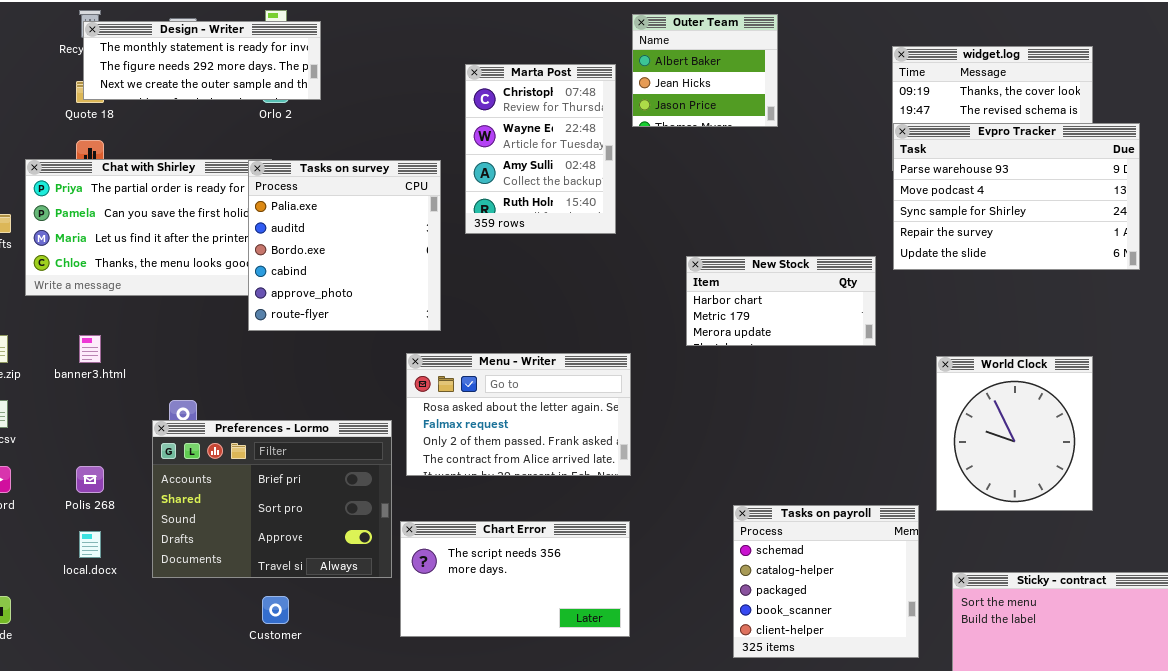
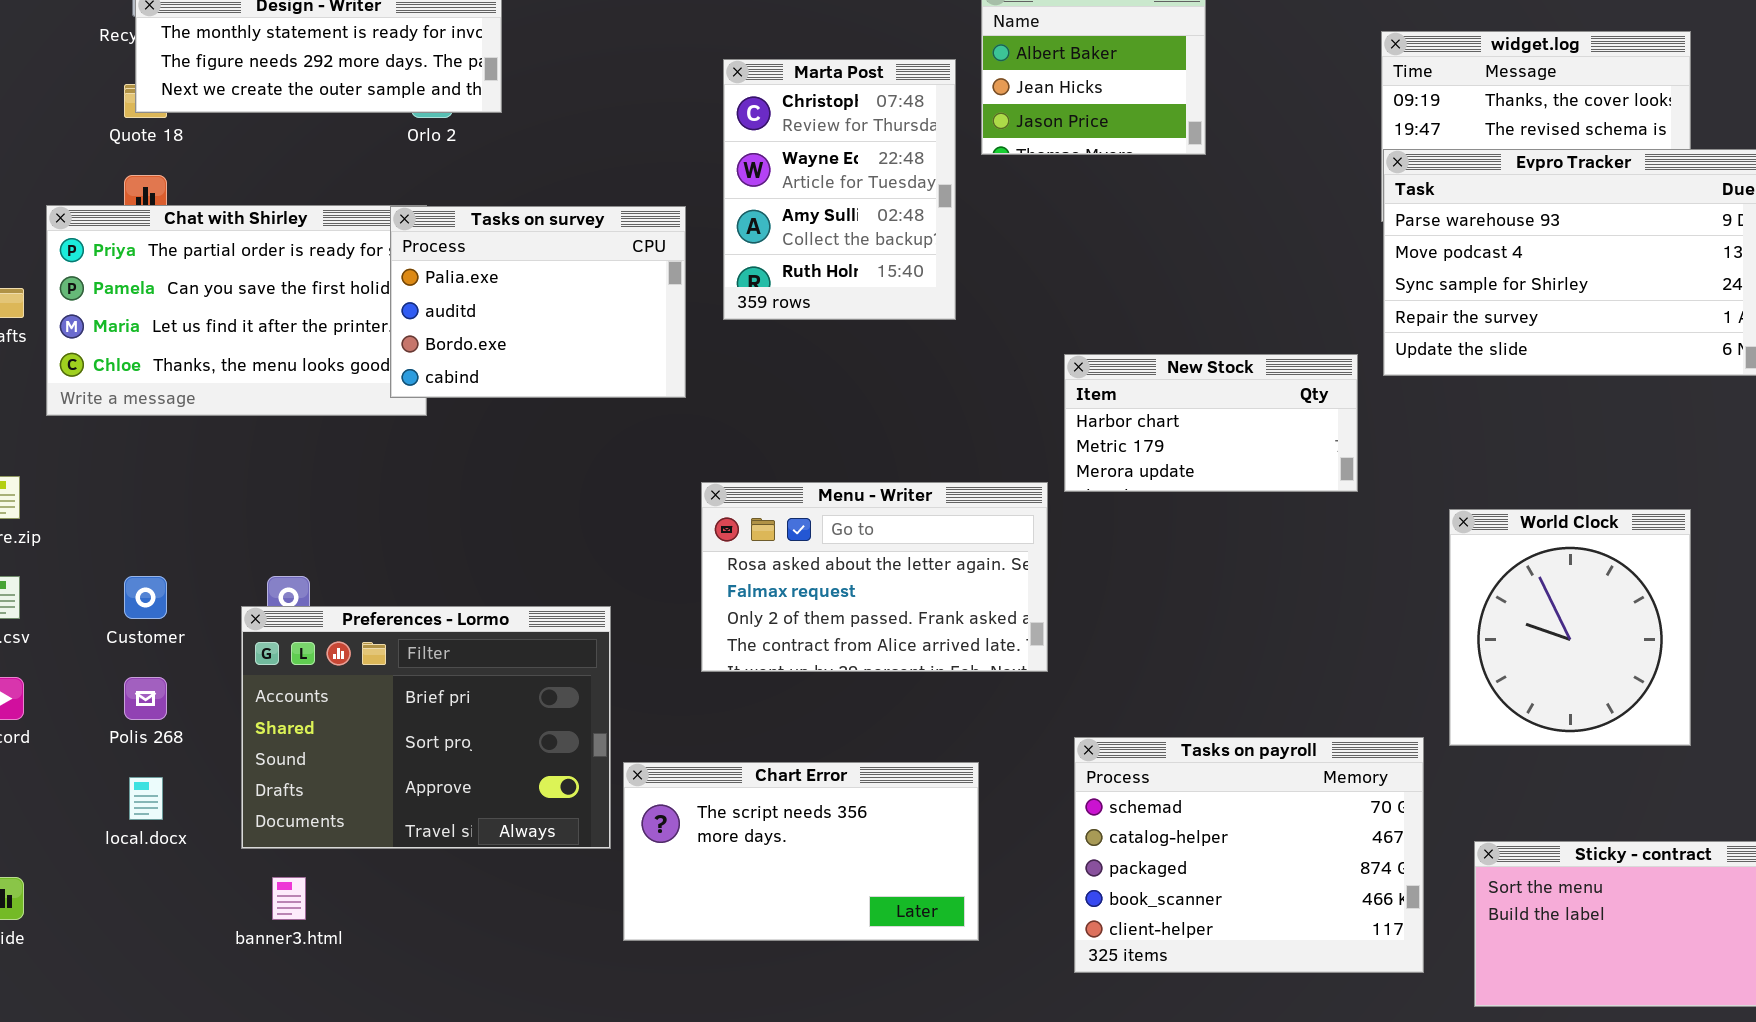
Tasks on survey: [248,160,441,331] -> [390,206,686,398], resized
banner3.html: [79,335,101,363] -> [272,877,306,920], moved
Menu - Writer: [406,353,631,476] -> [701,482,1048,672], moved
Tasks on payroll: [733,505,919,658] -> [1074,737,1424,973], resized
Customer: [262,596,289,624] -> [124,576,167,619], moved

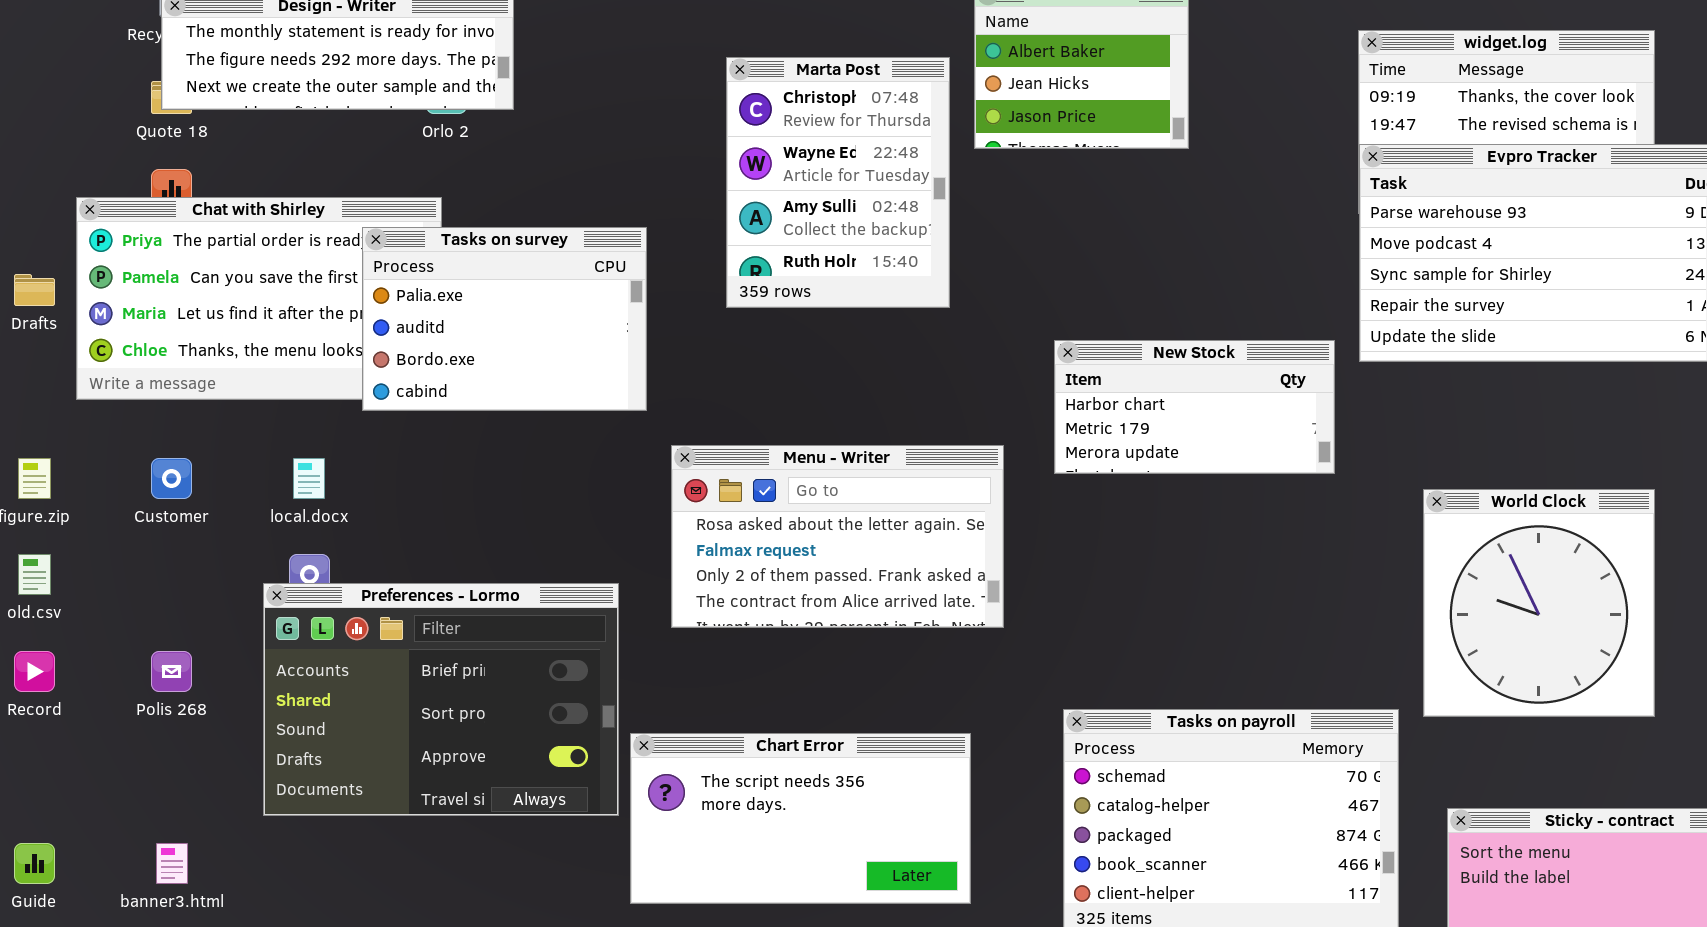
Tasks on survey: [390,206,686,398] -> [362,227,647,411], moved
Menu - Writer: [701,482,1048,672] -> [671,445,1004,628], moved
Customer: [124,576,167,619] -> [151,458,192,499], moved
local.docx: [129,777,163,820] -> [293,458,325,499], moved
banner3.html: [272,877,306,920] -> [156,843,188,884], moved

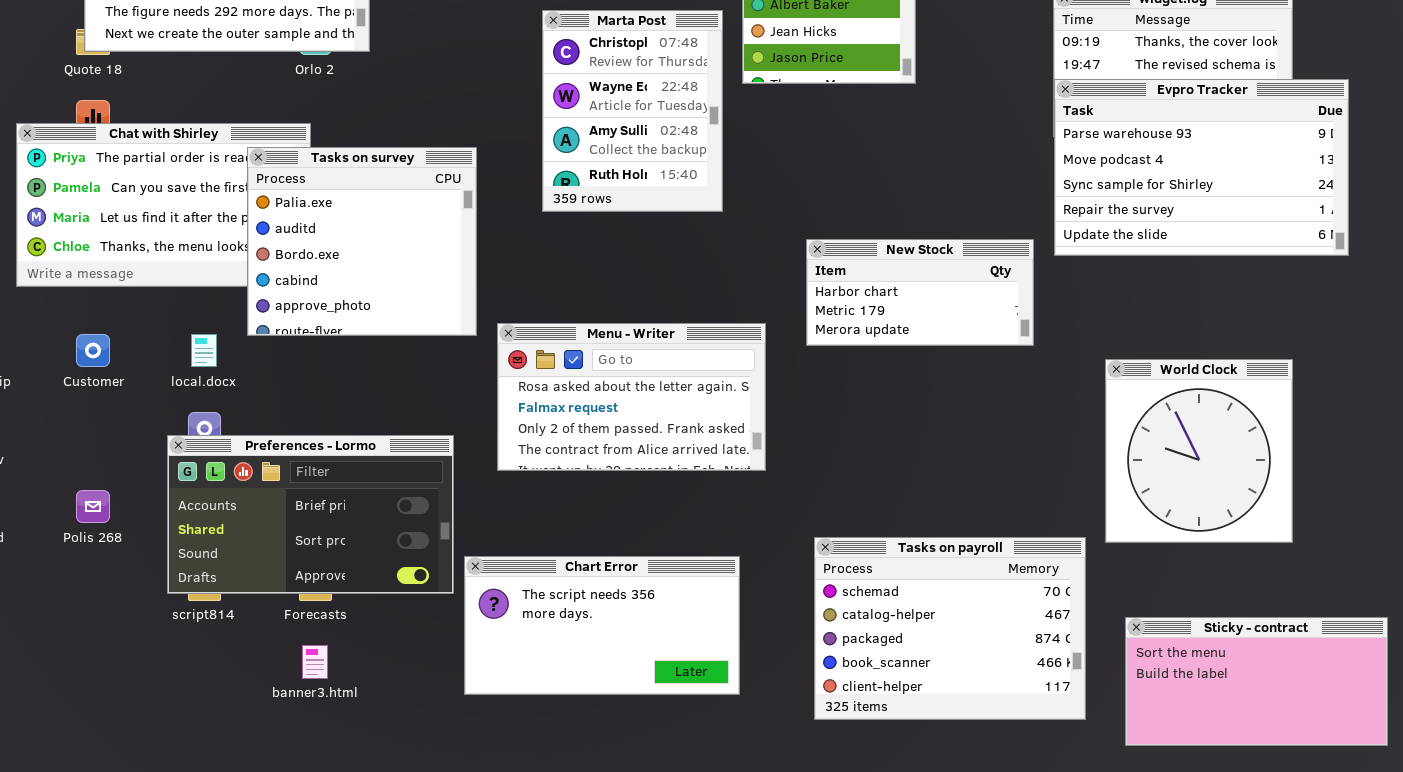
Tasks on survey: [362,227,647,411] -> [247,147,477,336], resized
Preferences - Lormo: [263,583,619,816] -> [167,435,454,594], resized
banner3.html: [156,843,188,884] -> [302,645,328,679], moved

